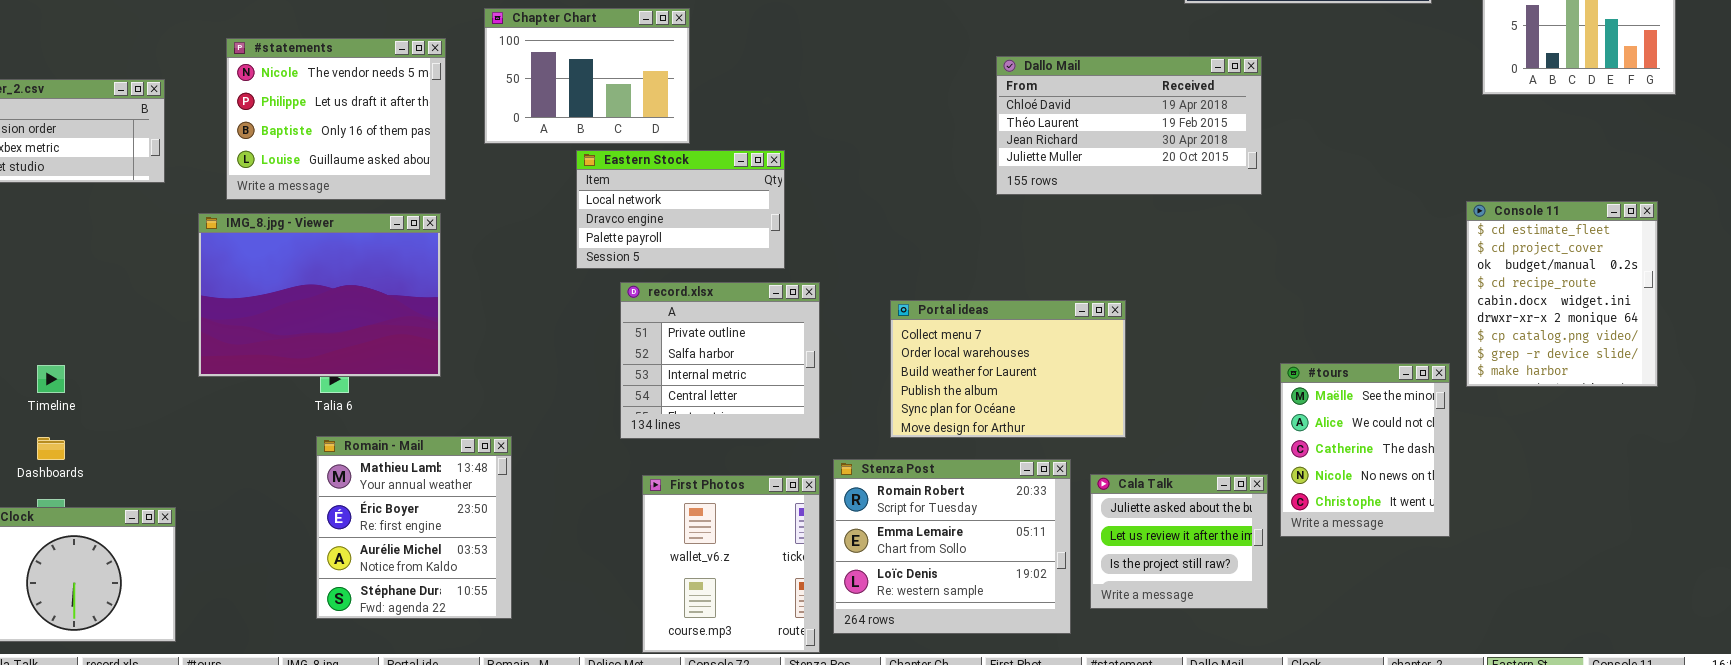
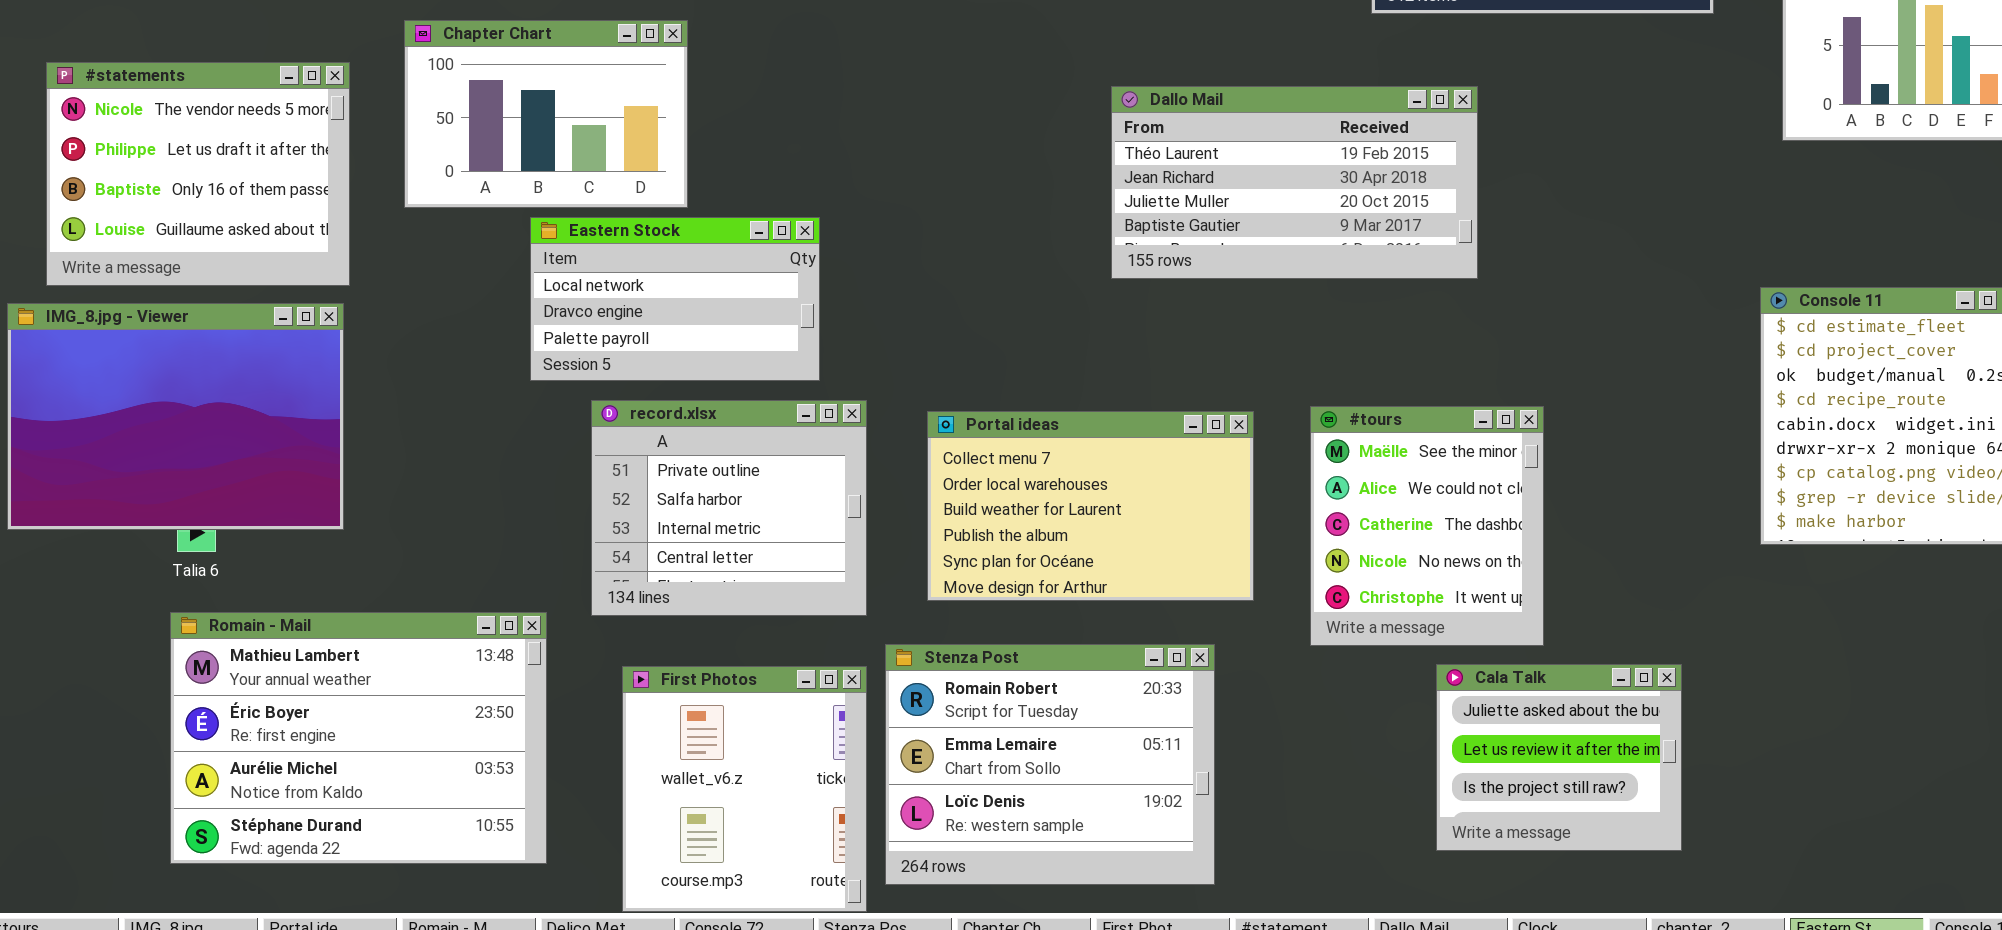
Dallo Mail: [996,56,1262,195] -> [1111,86,1478,279], scrolled down 1 row
Portal ideas: [890,300,1126,438] -> [927,411,1254,601], moved
#tours: [1280,363,1450,537] -> [1310,406,1544,646], moved
Romain - Mail: [316,436,512,619] -> [170,612,547,864], resized
Cala Talk: [1090,474,1268,609] -> [1436,664,1682,851], moved

